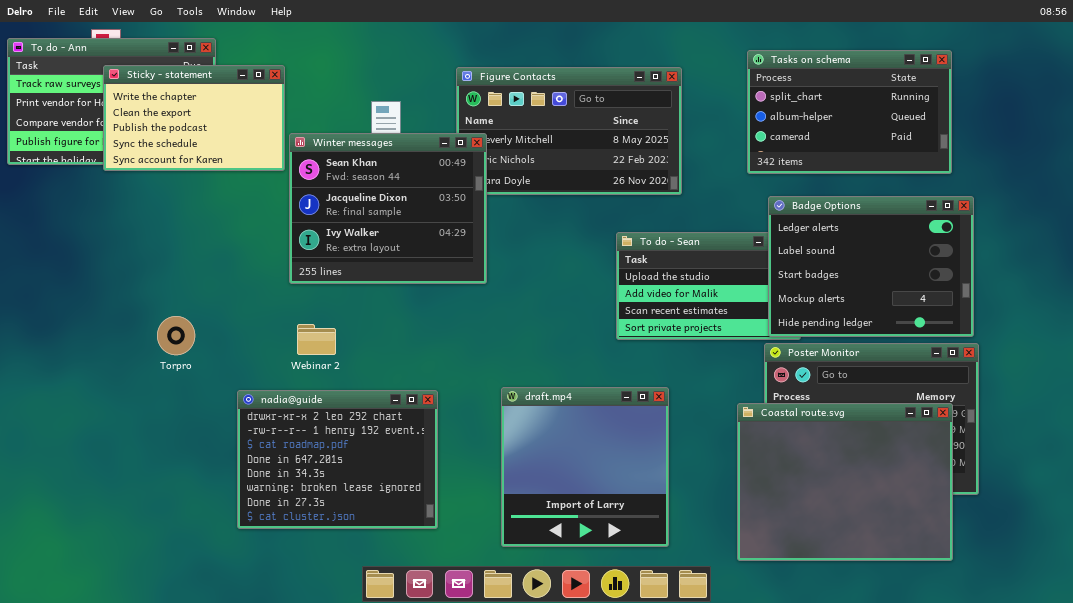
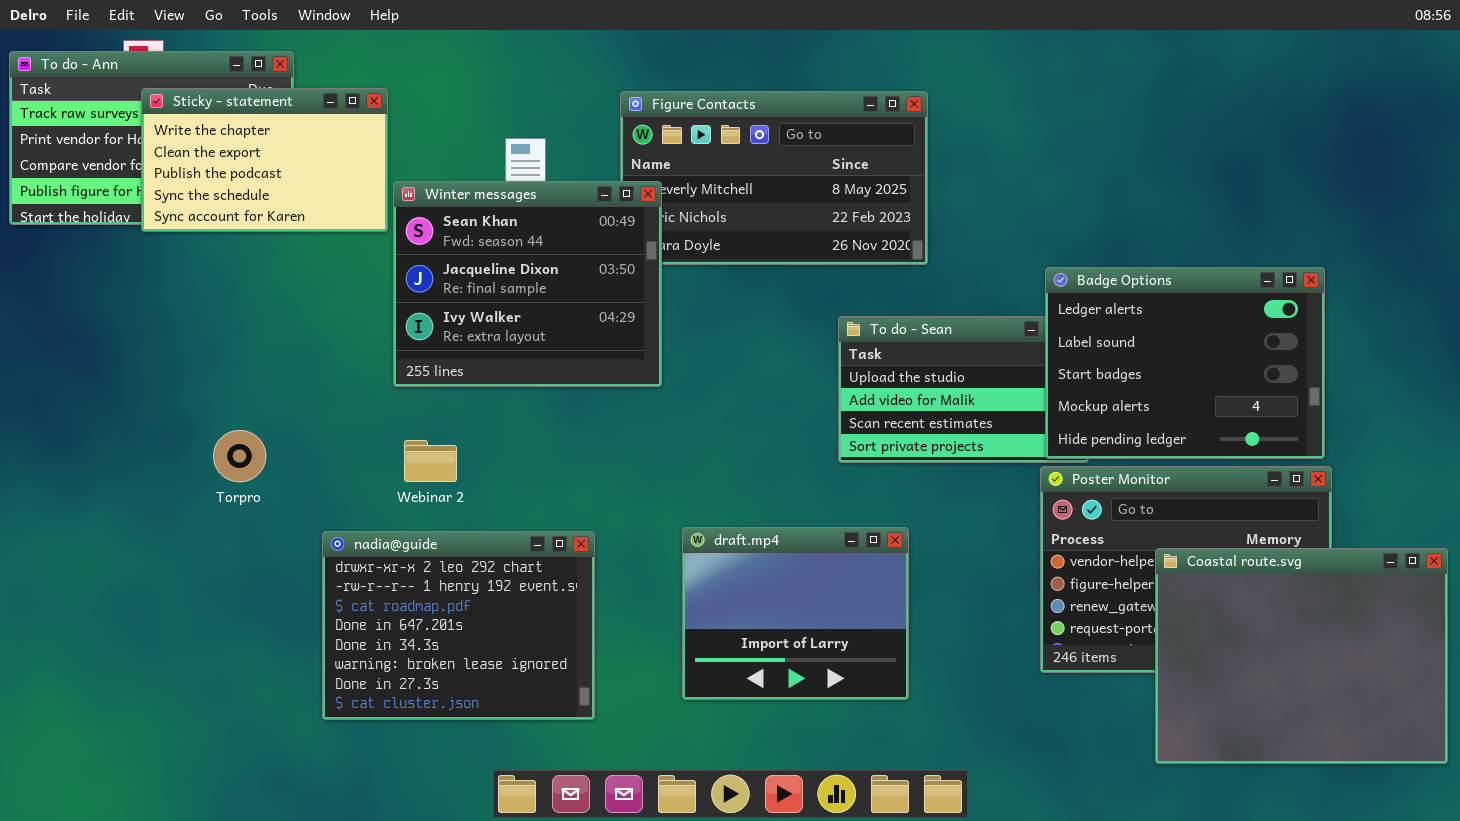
Tasks on schema: [747,50,952,174] -> none, closed
draft.mp4: [501,387,669,547] -> [682,527,909,700], resized
Coastal route.svg: [737,403,953,561] -> [1155,548,1448,764], moved

